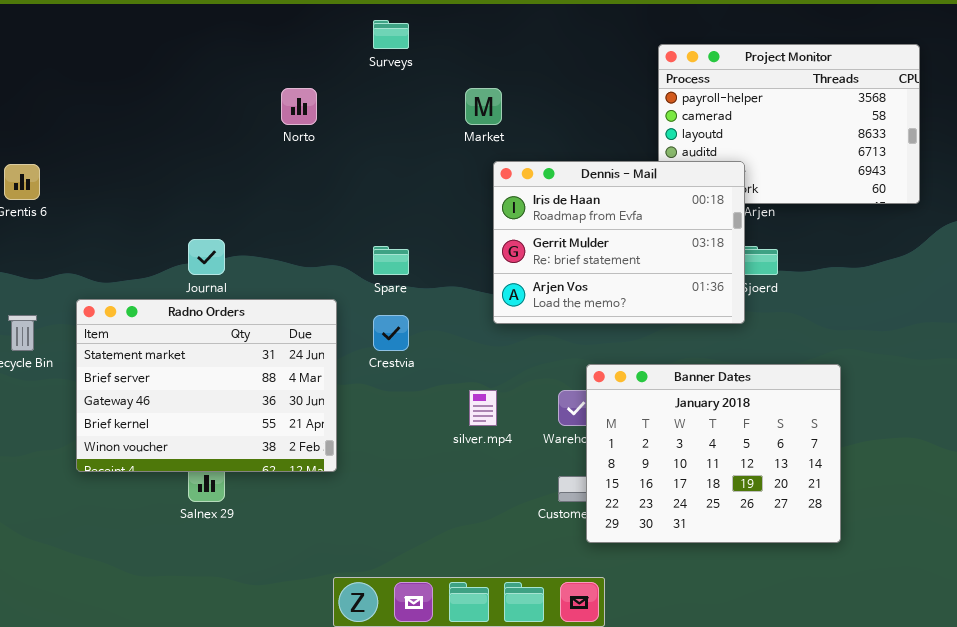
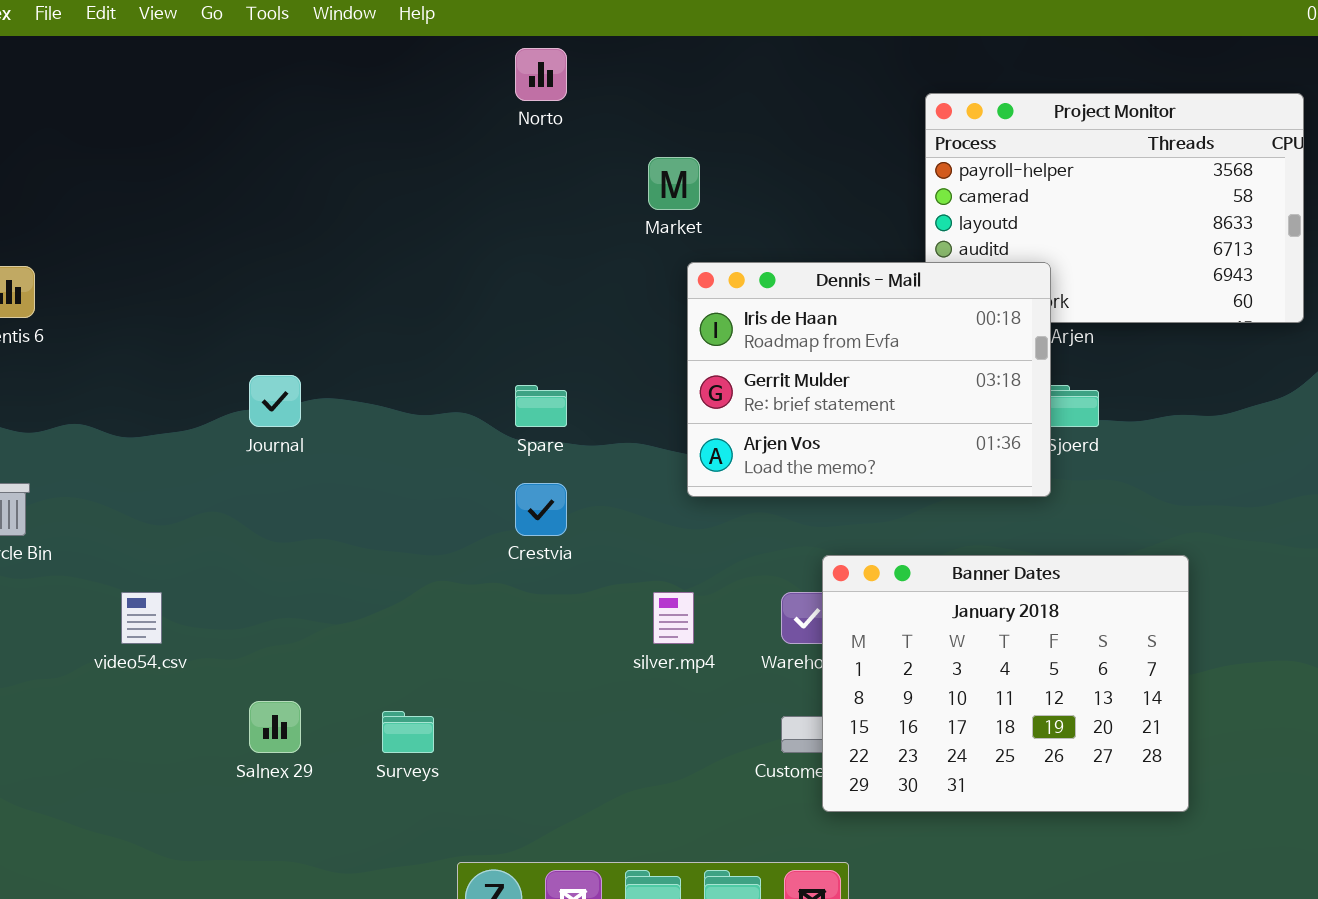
Surveys: [373,20,409,49] -> [382,711,434,753], moved
Norto: [281,88,317,125] -> [515,48,567,101], moved
Radno Orders: [76,299,337,472] -> none, closed

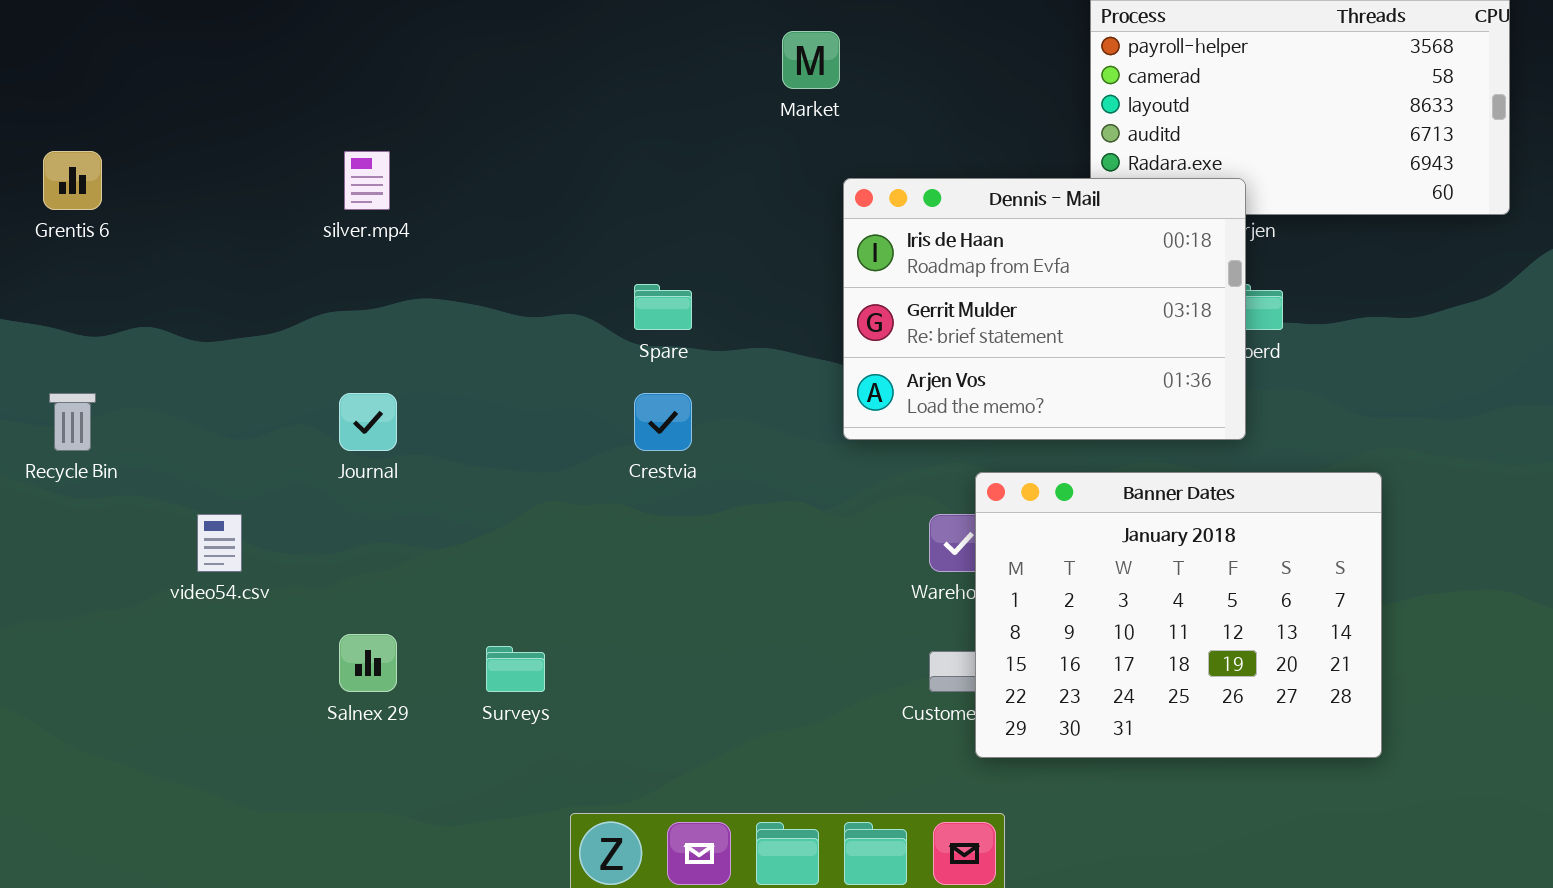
Dennis - Mail: [687,262,1051,497] -> [843,178,1246,440], moved
Journal: [249,375,301,427] -> [339,393,397,451], moved
silver.mp4: [653,592,694,644] -> [344,151,390,210], moved

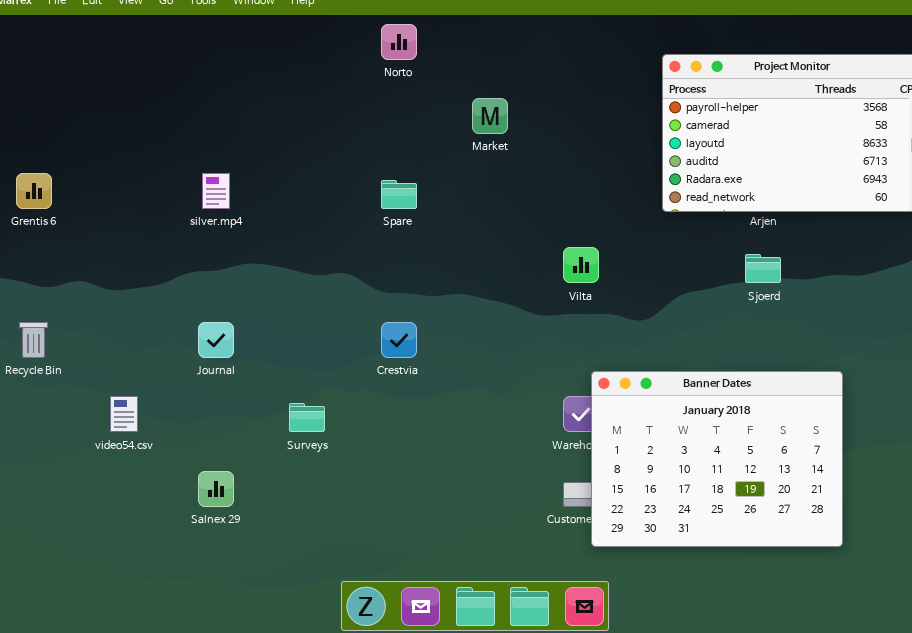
Dennis - Mail: [843,178,1246,440] -> none, closed
Spare: [634,284,692,330] -> [381,180,417,209], moved
Surveys: [486,646,545,692] -> [289,403,325,432], moved

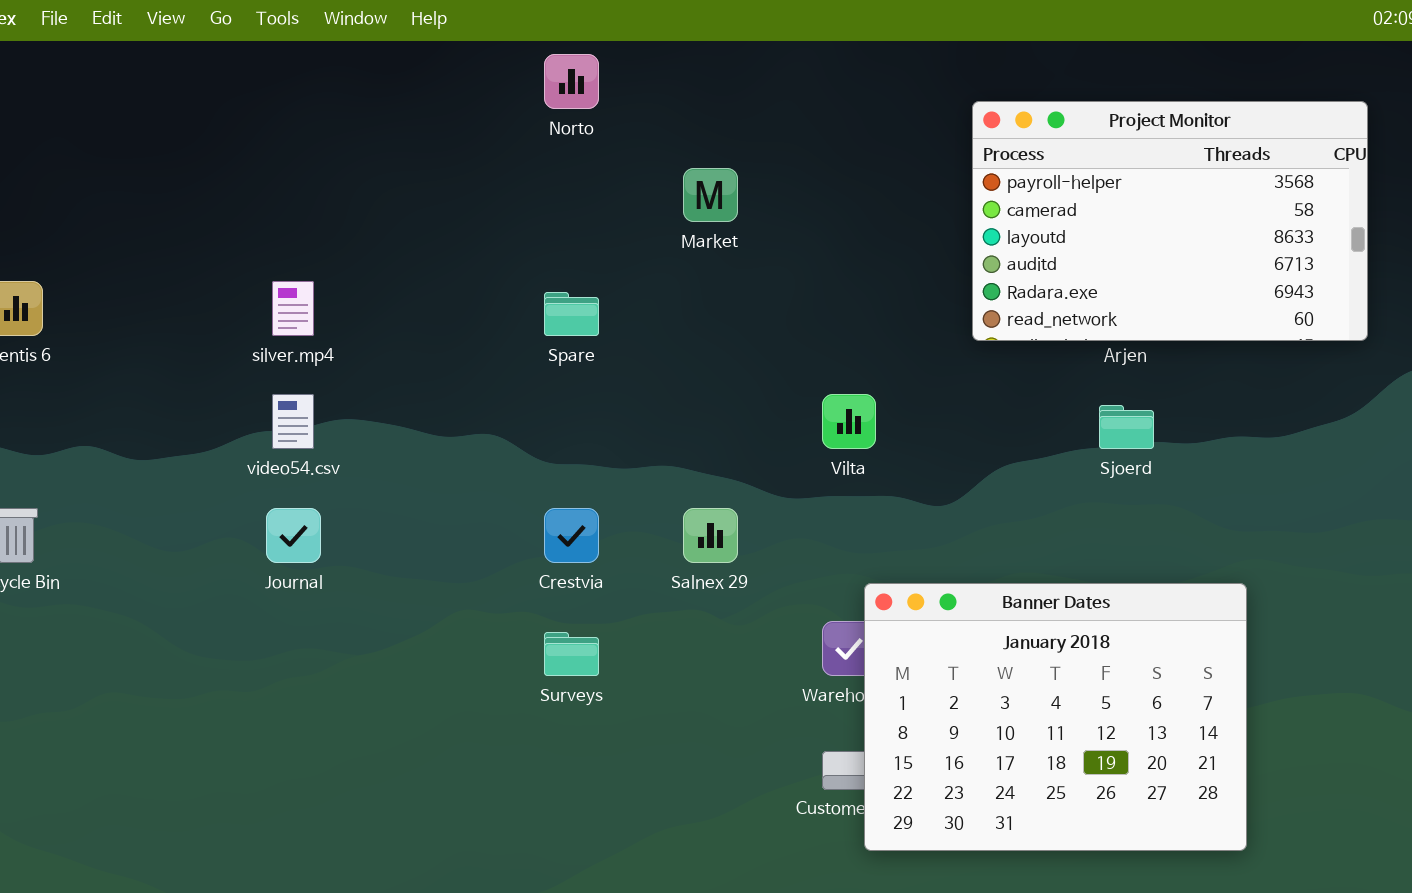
video54.csv: [110,396,138,432] -> [272,394,314,449], moved
Surveys: [289,403,325,432] -> [544,632,599,676], moved
Salnex 29: [198,471,234,507] -> [683,508,738,563], moved

